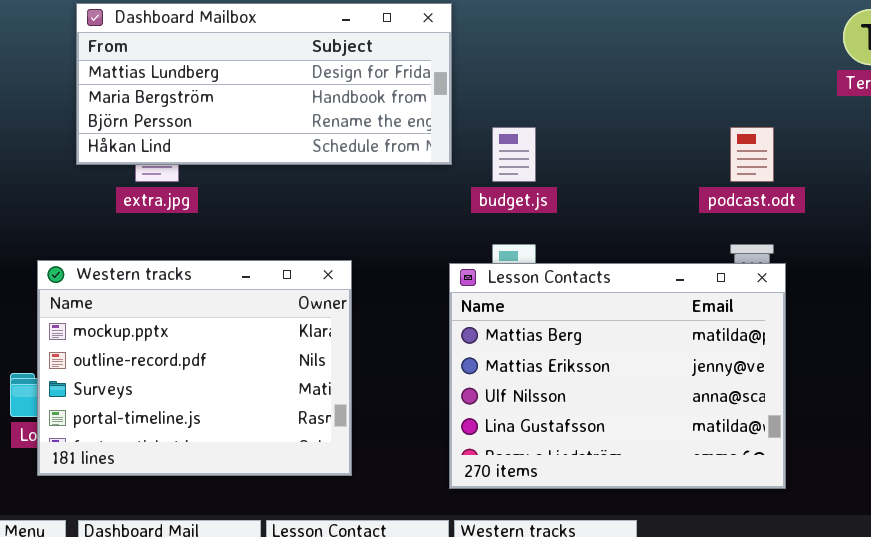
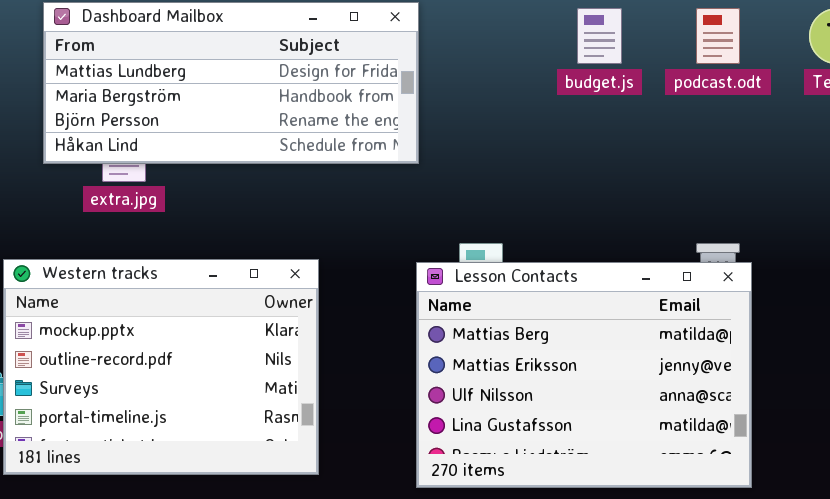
budget.js: [492,127,536,182] -> [577,8,622,64], moved
podcast.odt: [730,127,774,182] -> [696,8,740,64], moved

